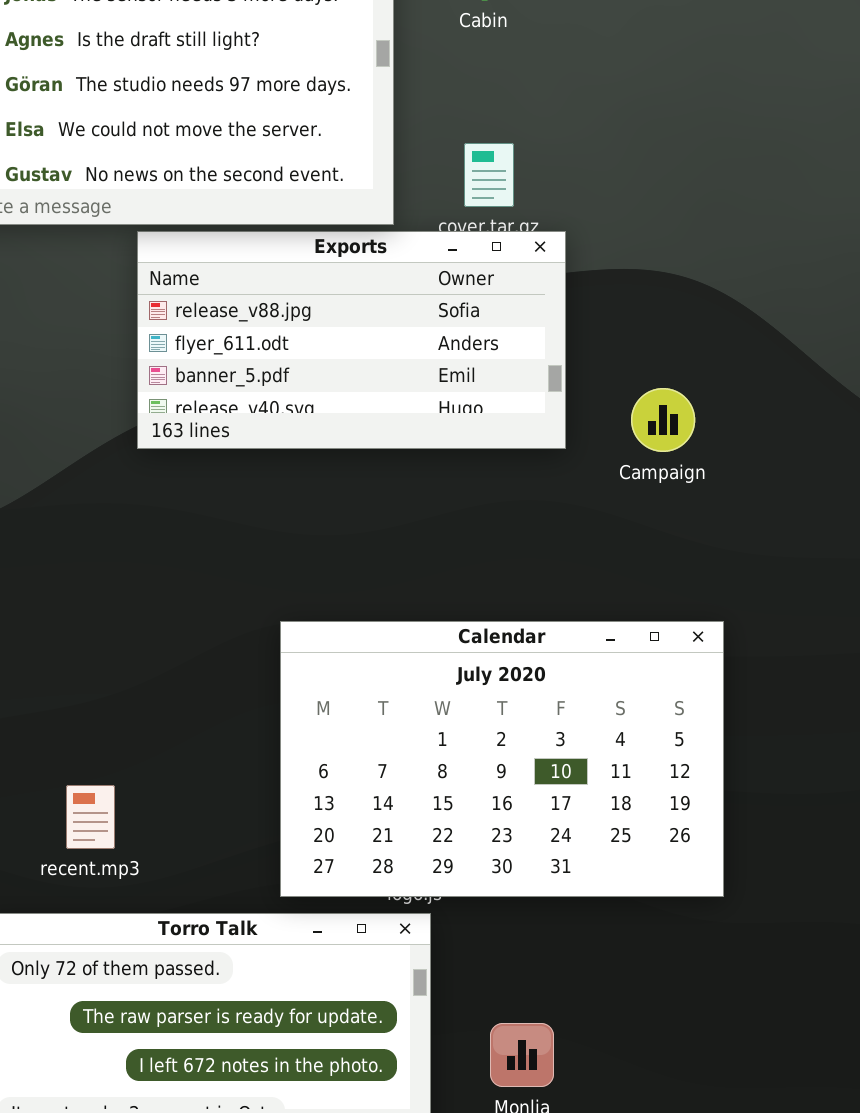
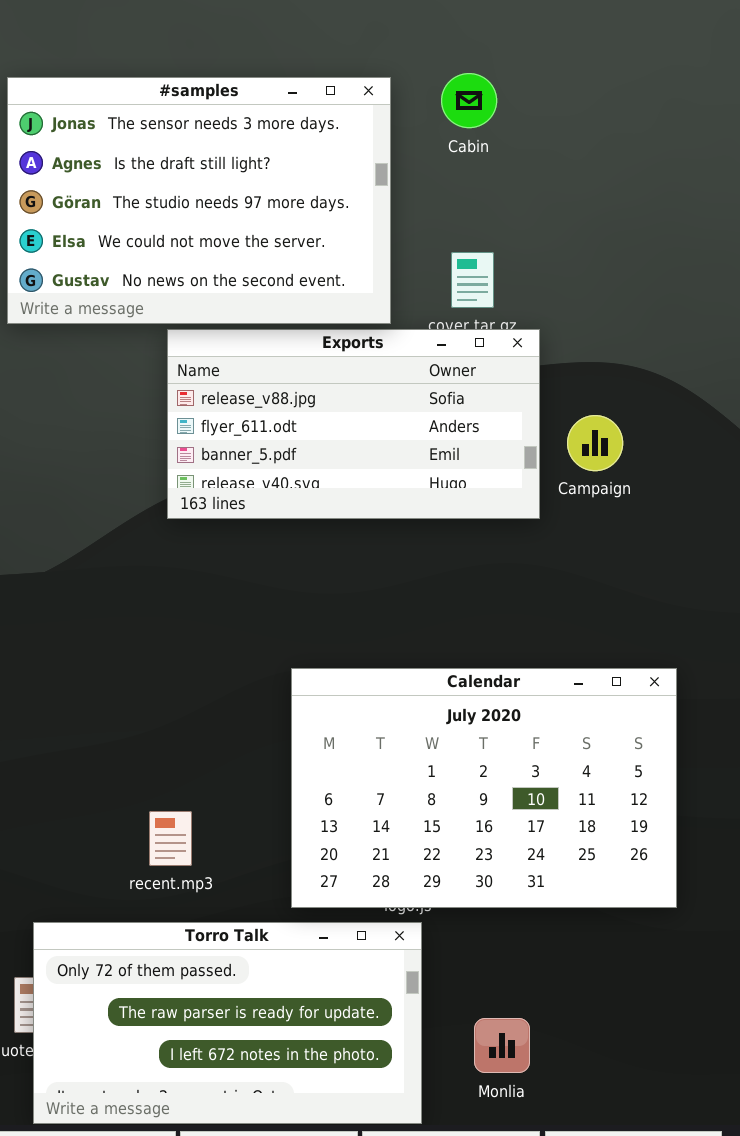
Campaign: [631,388,695,452] -> [567,415,623,471], moved
recent.mp3: [66,785,115,849] -> [149,811,192,866], moved

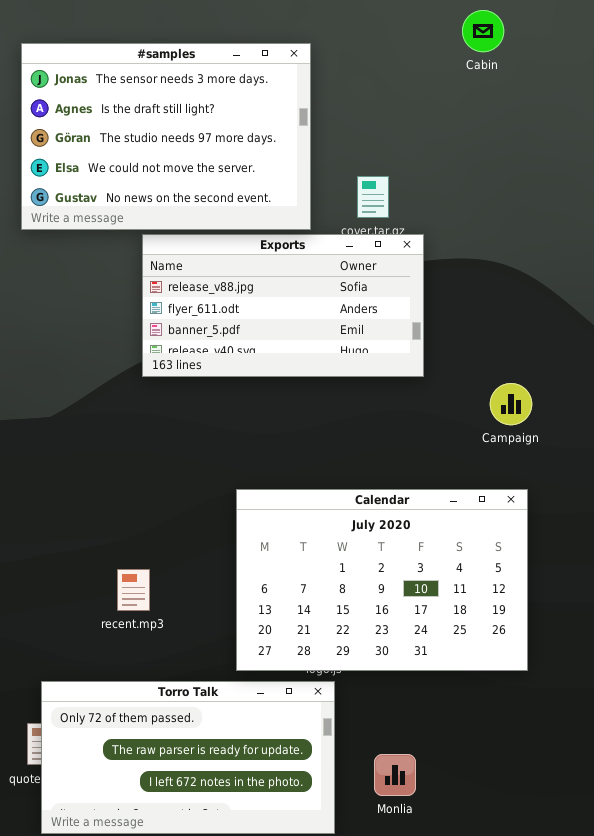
Cabin: [441,73,497,128] -> [462,10,504,52], moved
Campaign: [567,415,623,471] -> [490,383,532,425], moved
recent.mp3: [149,811,192,866] -> [117,569,150,611], moved

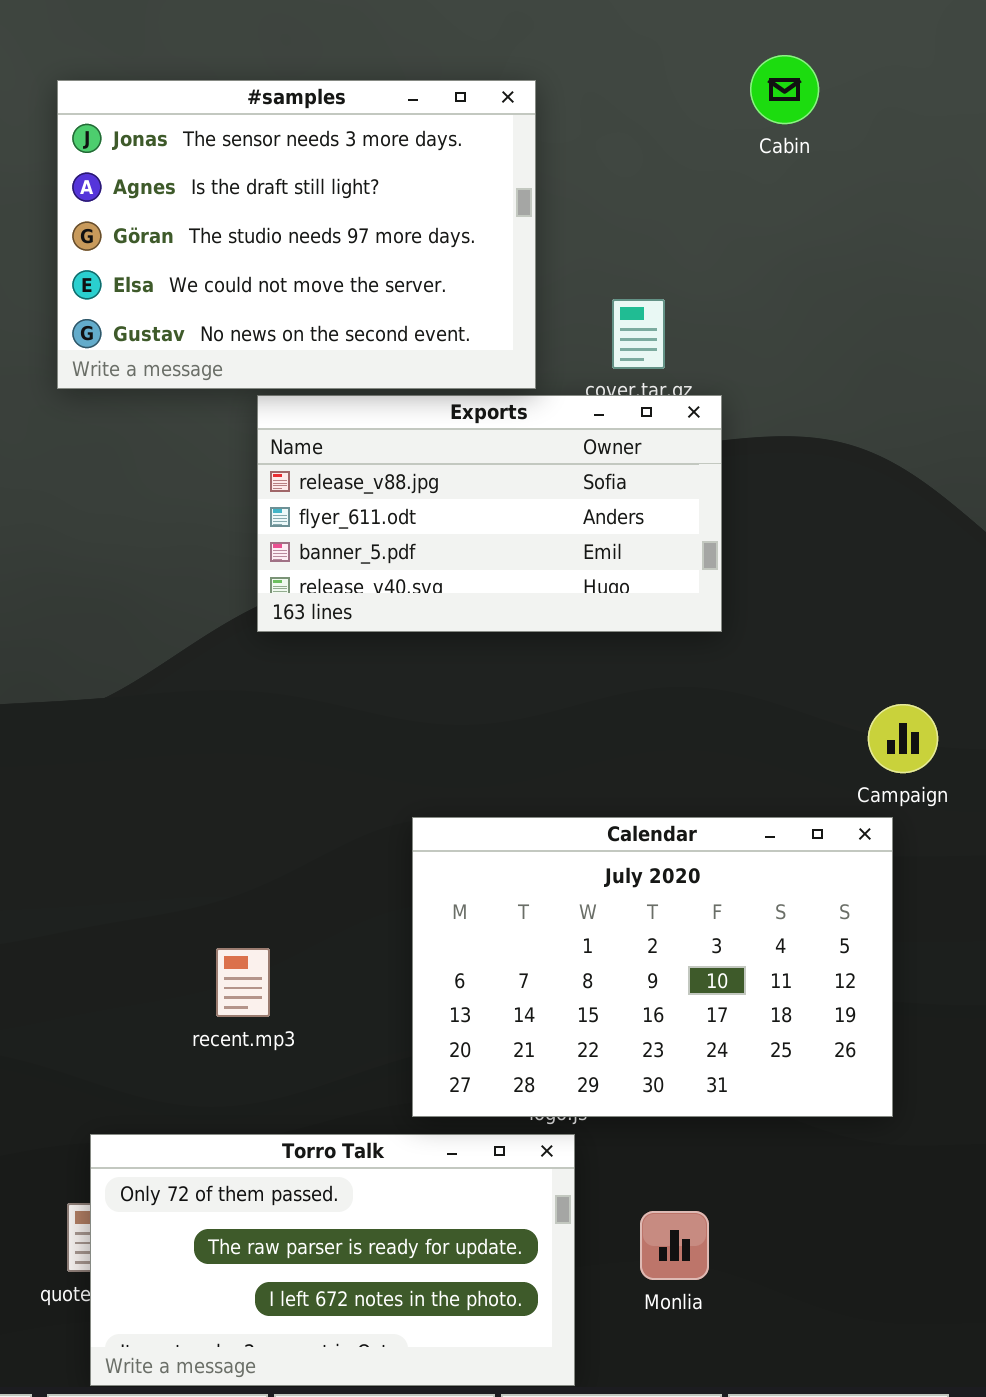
Cabin: [462,10,504,52] -> [750,55,819,124], moved
Campaign: [490,383,532,425] -> [868,704,938,773], moved
Monlia: [374,754,416,796] -> [640,1211,709,1280], moved

